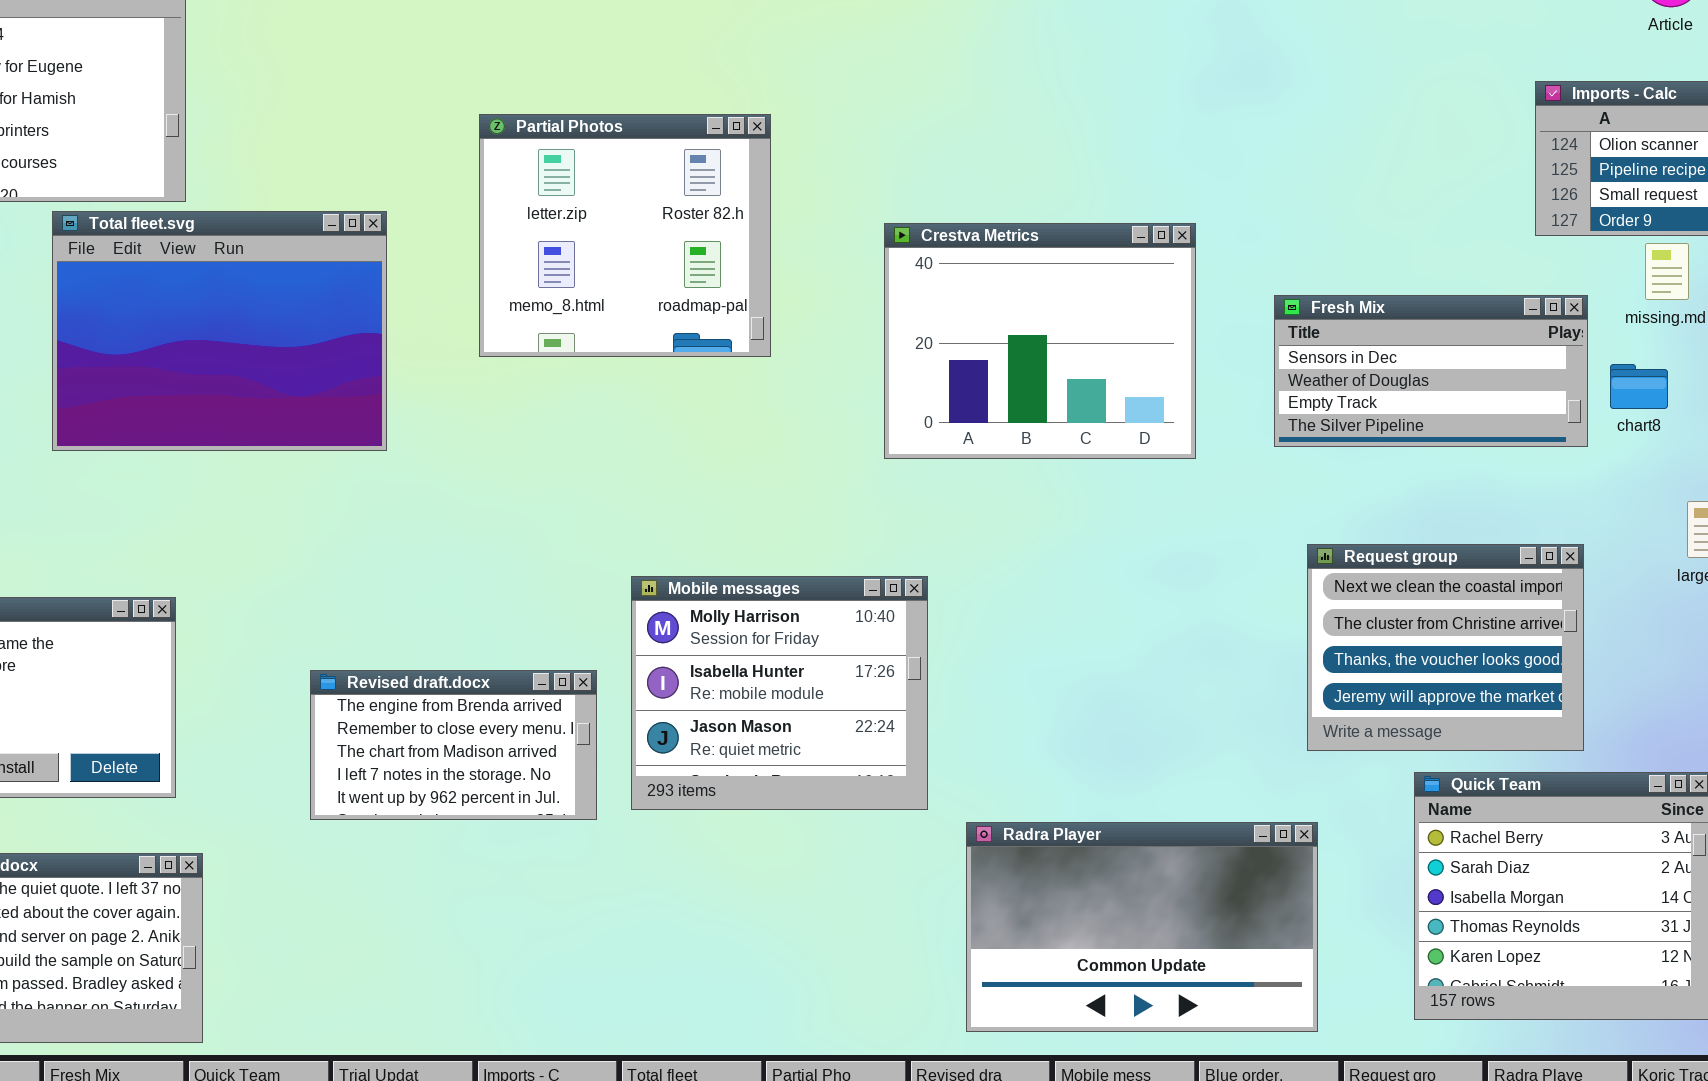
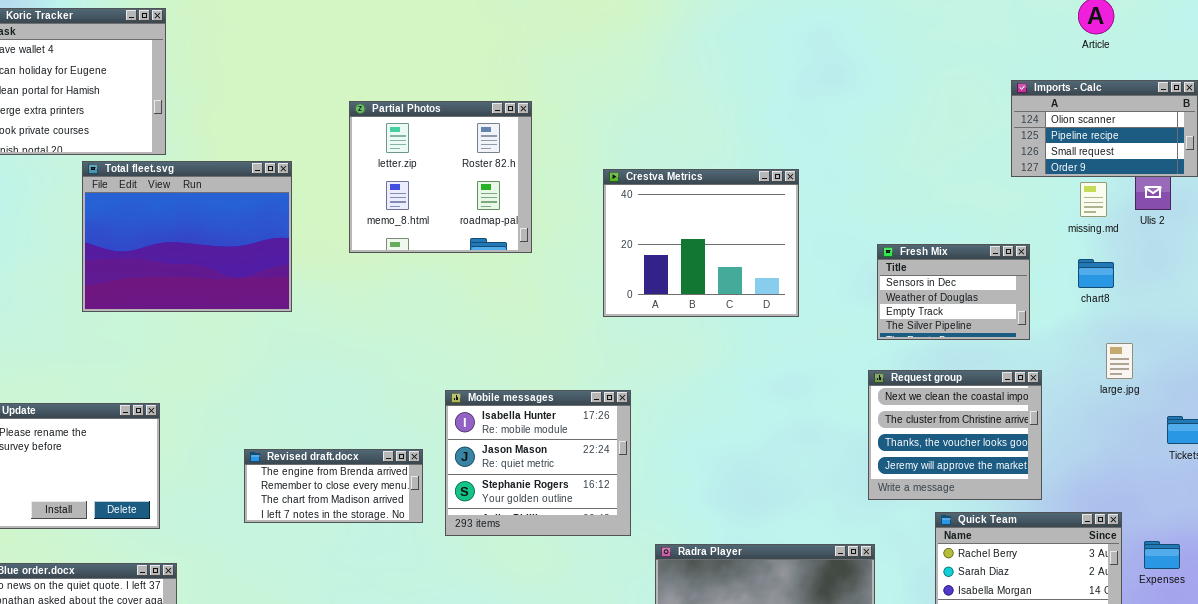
Fresh Mix: [1274,295,1588,447] -> [877,244,1030,340], moved, resized
chart8: [1610,364,1668,409] -> [1078,259,1114,288], moved
Mobile messages: [631,576,928,810] -> [445,390,631,536], scrolled down 1 row
Revised draft.docx: [310,670,597,820] -> [244,449,423,523], resized

